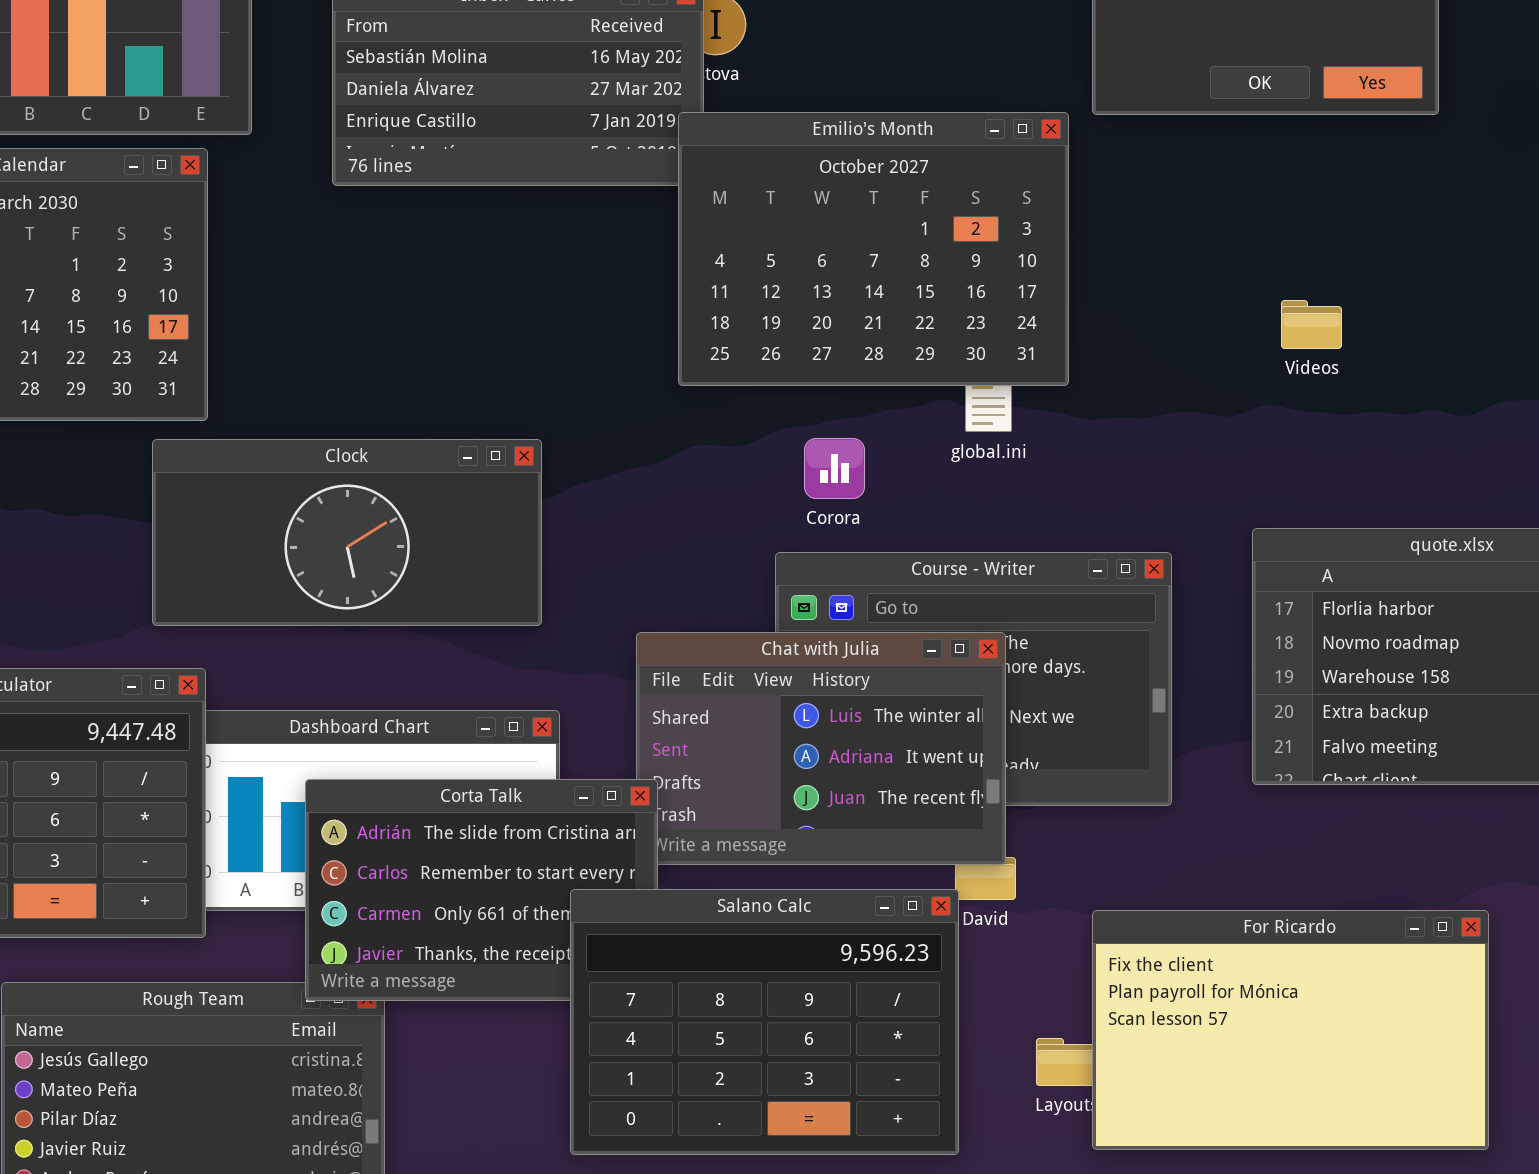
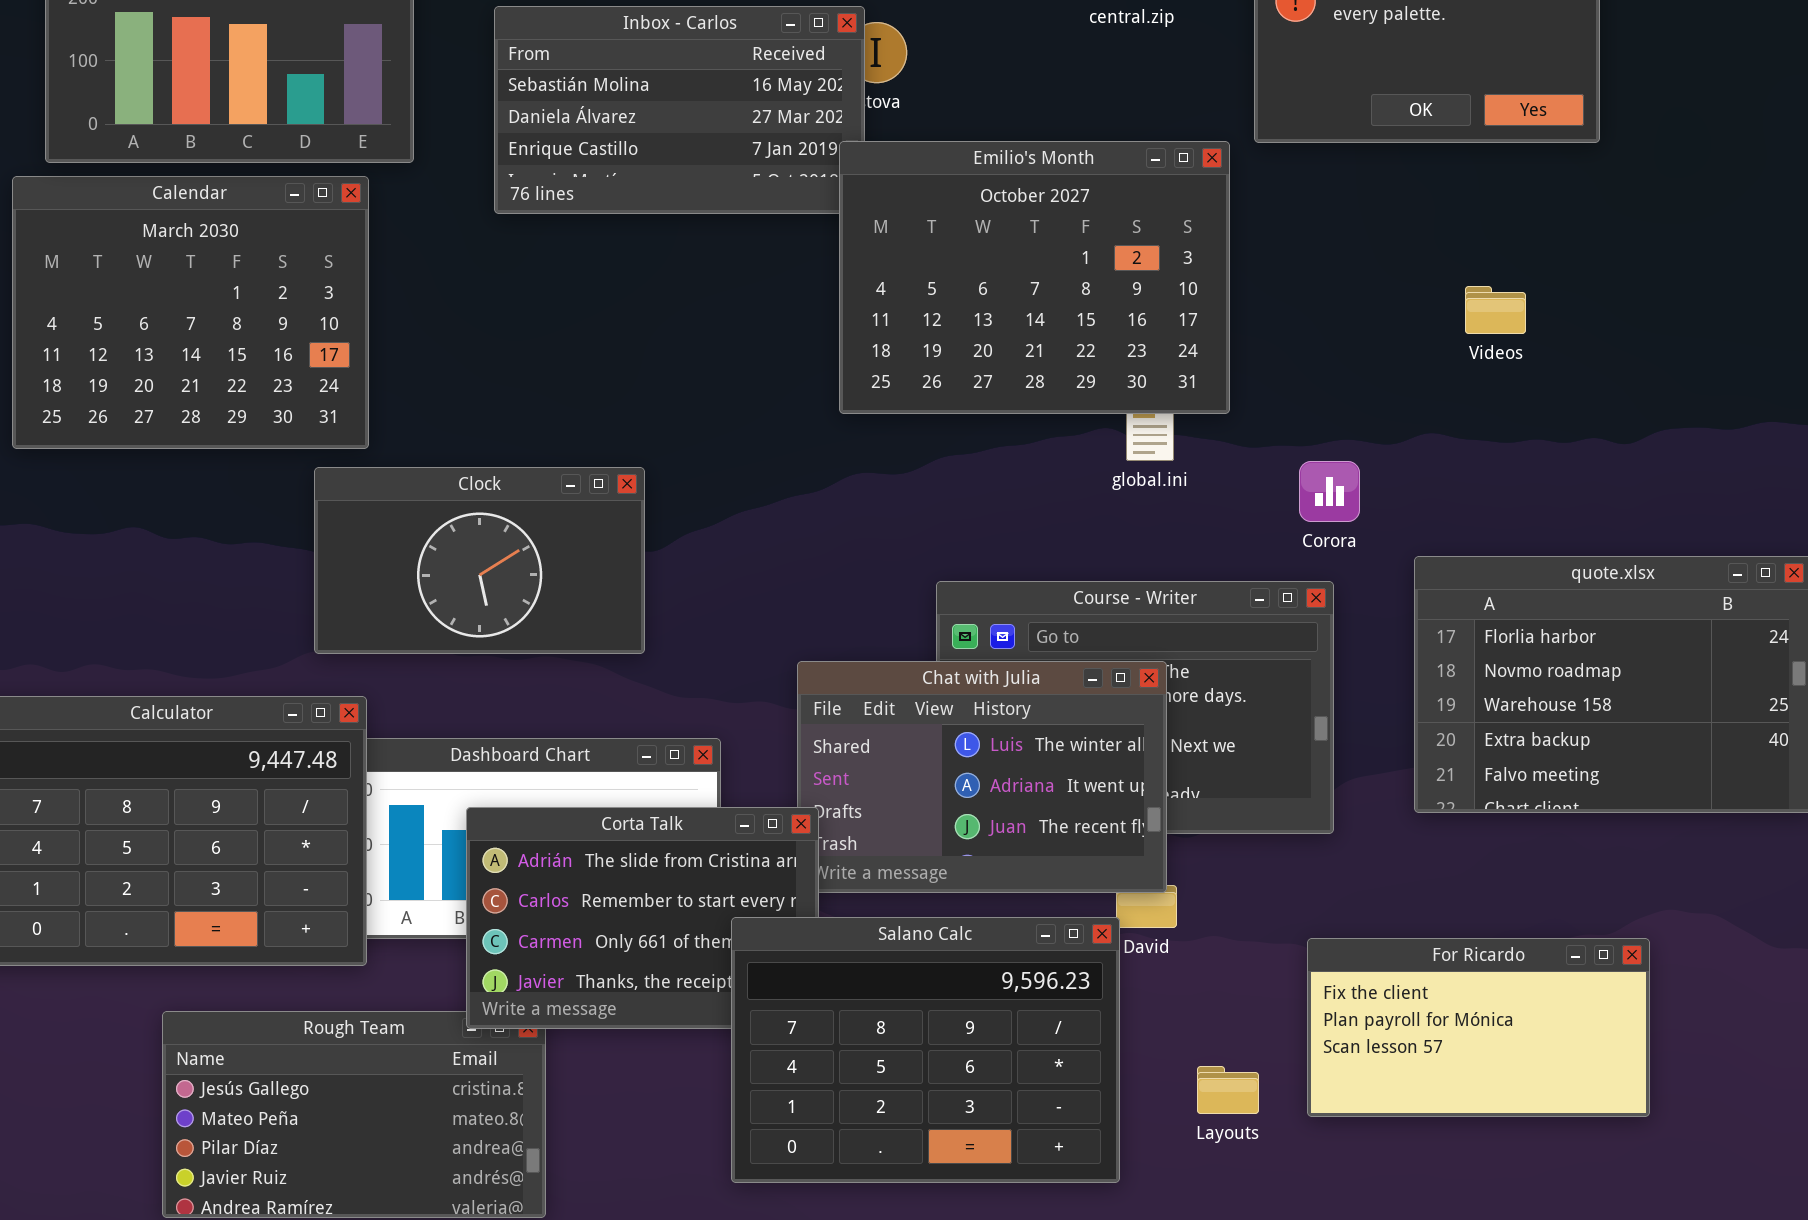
Videos: [1281,300,1342,349] -> [1465,286,1526,334], moved
Corora: [804,438,865,499] -> [1299,461,1360,522], moved
Clock: [152,439,542,626] -> [314,467,645,654], resized
For Ricardo: [1092,910,1489,1150] -> [1307,938,1650,1117], resized

